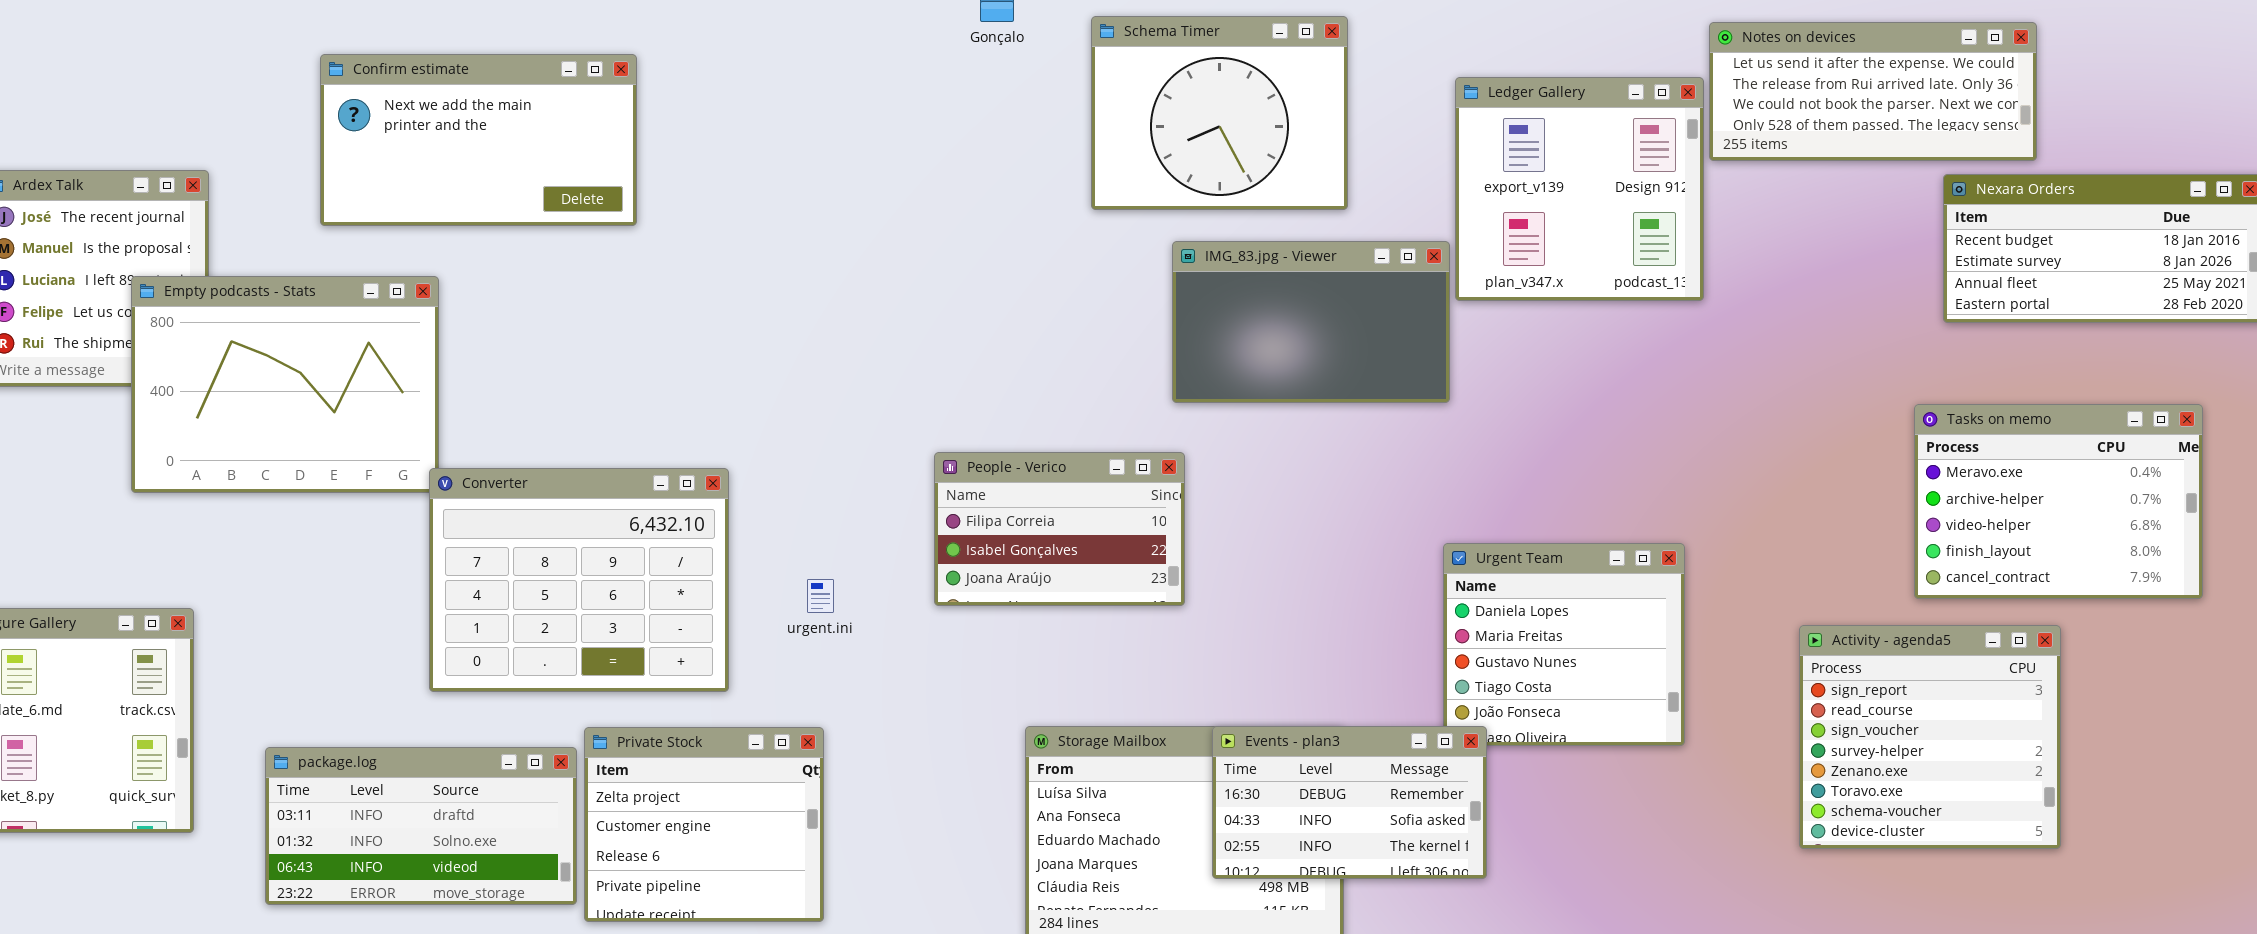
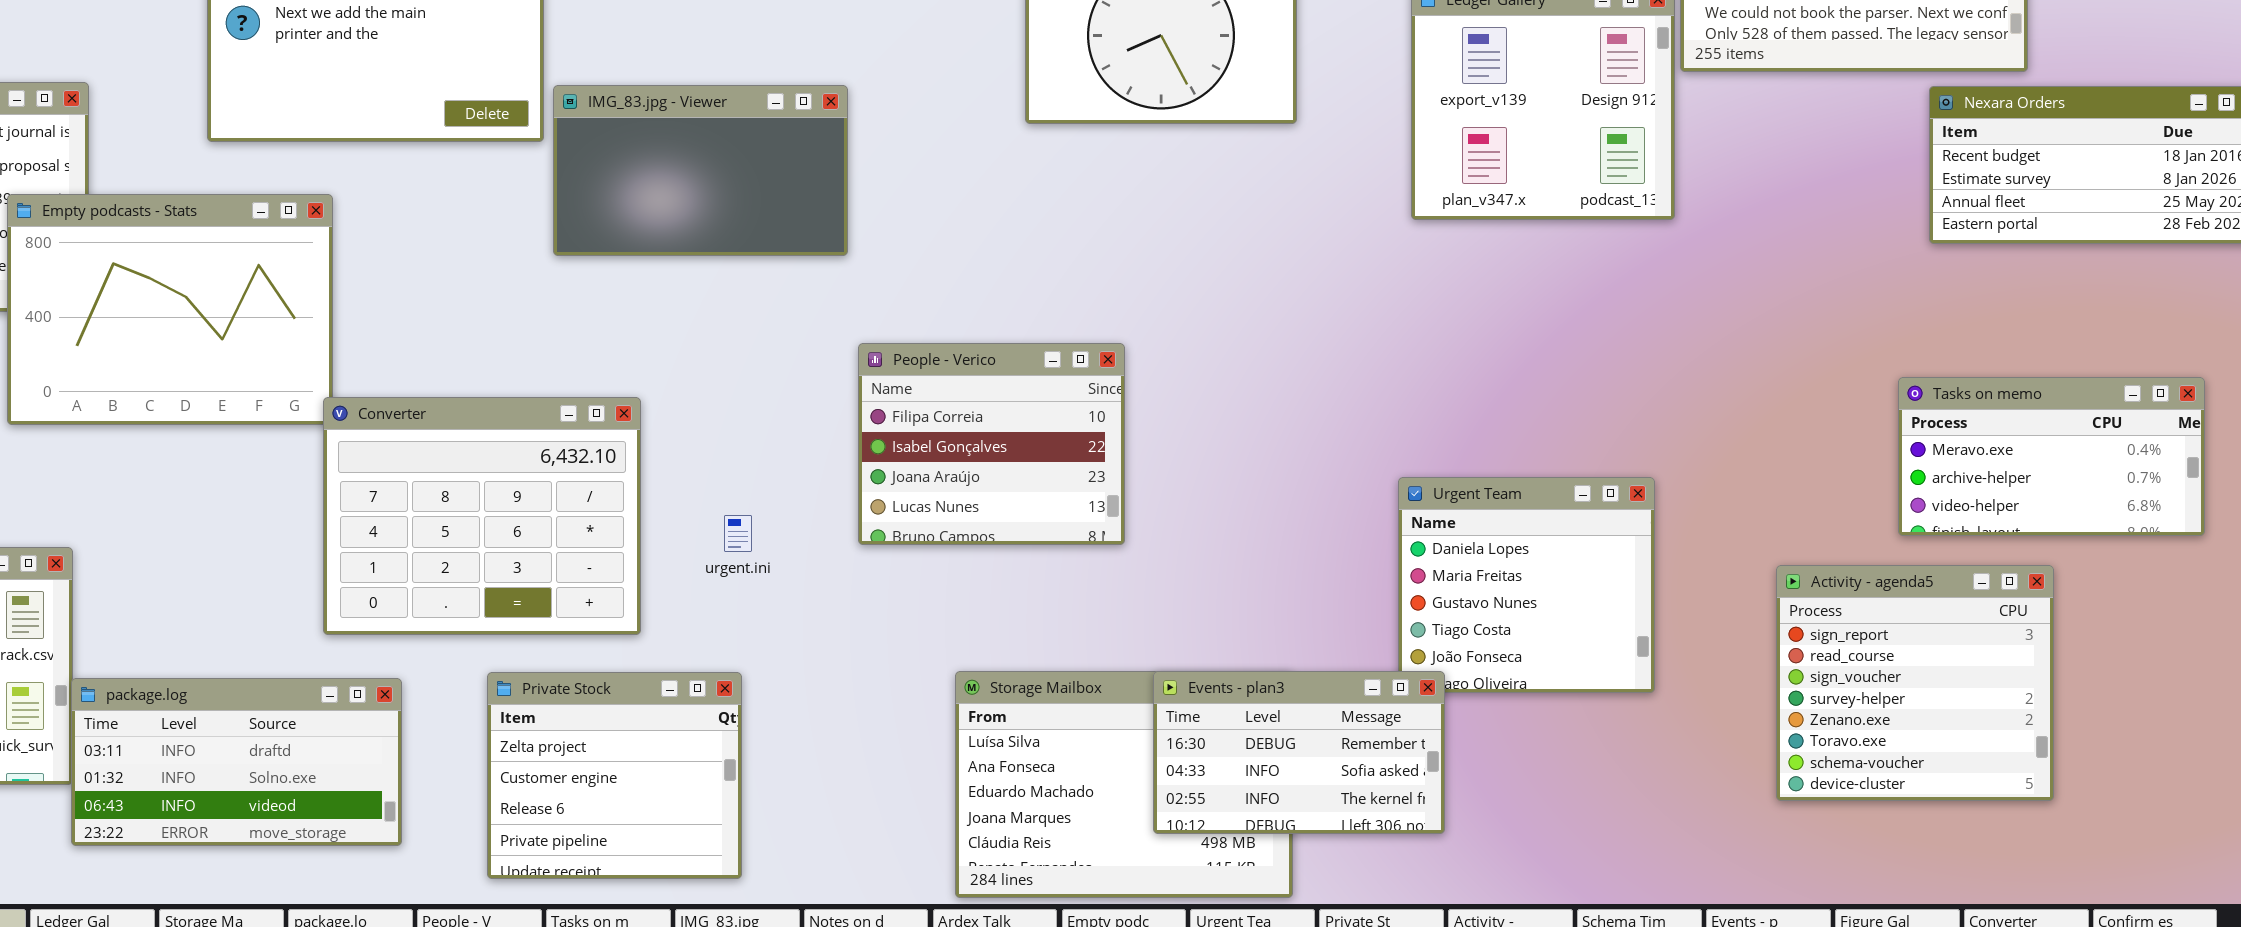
IMG_83.jpg - Viewer: [1172,241,1450,403] -> [553,85,848,256], moved
Tasks on memo: [1914,404,2203,599] -> [1898,377,2205,536], resized
People - Verico: [934,452,1185,606] -> [858,343,1125,545], resized
package.log: [265,747,577,905] -> [71,678,402,846], moved

